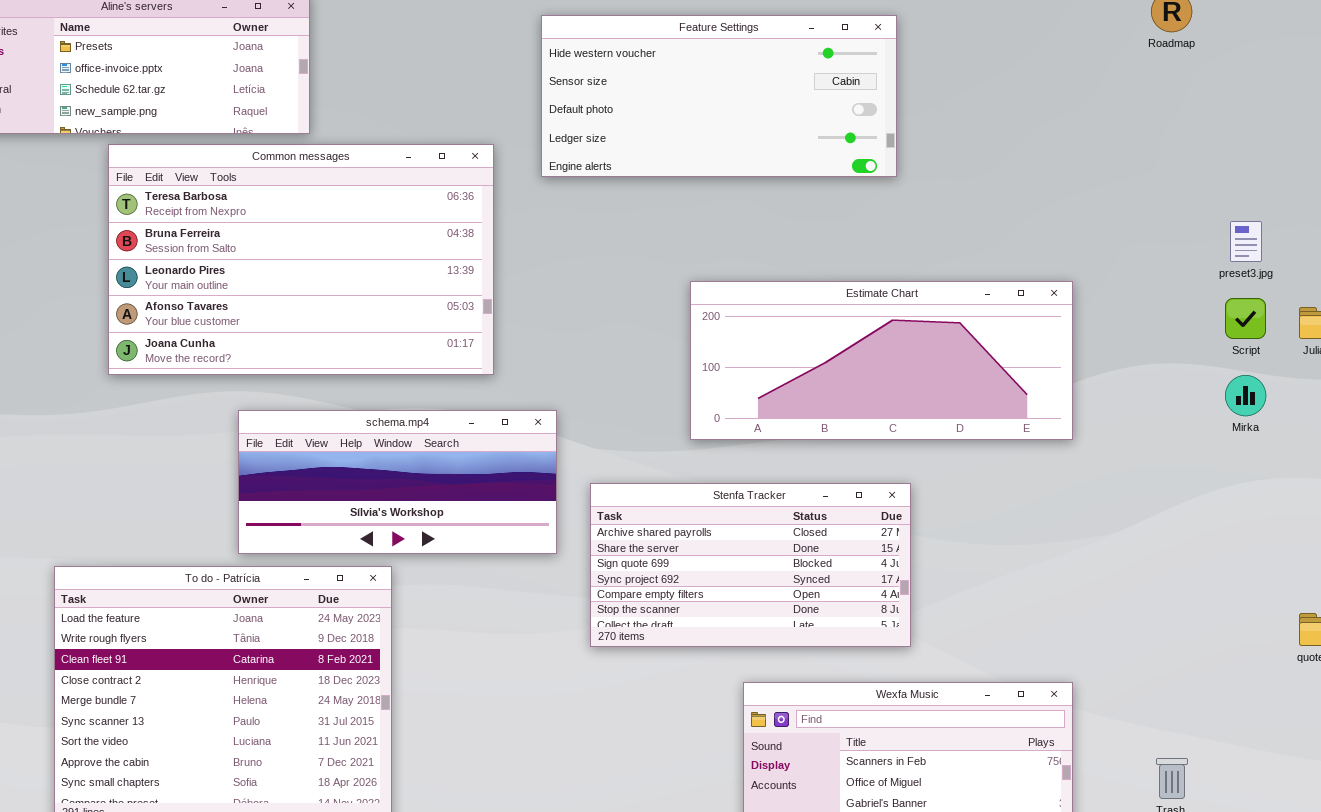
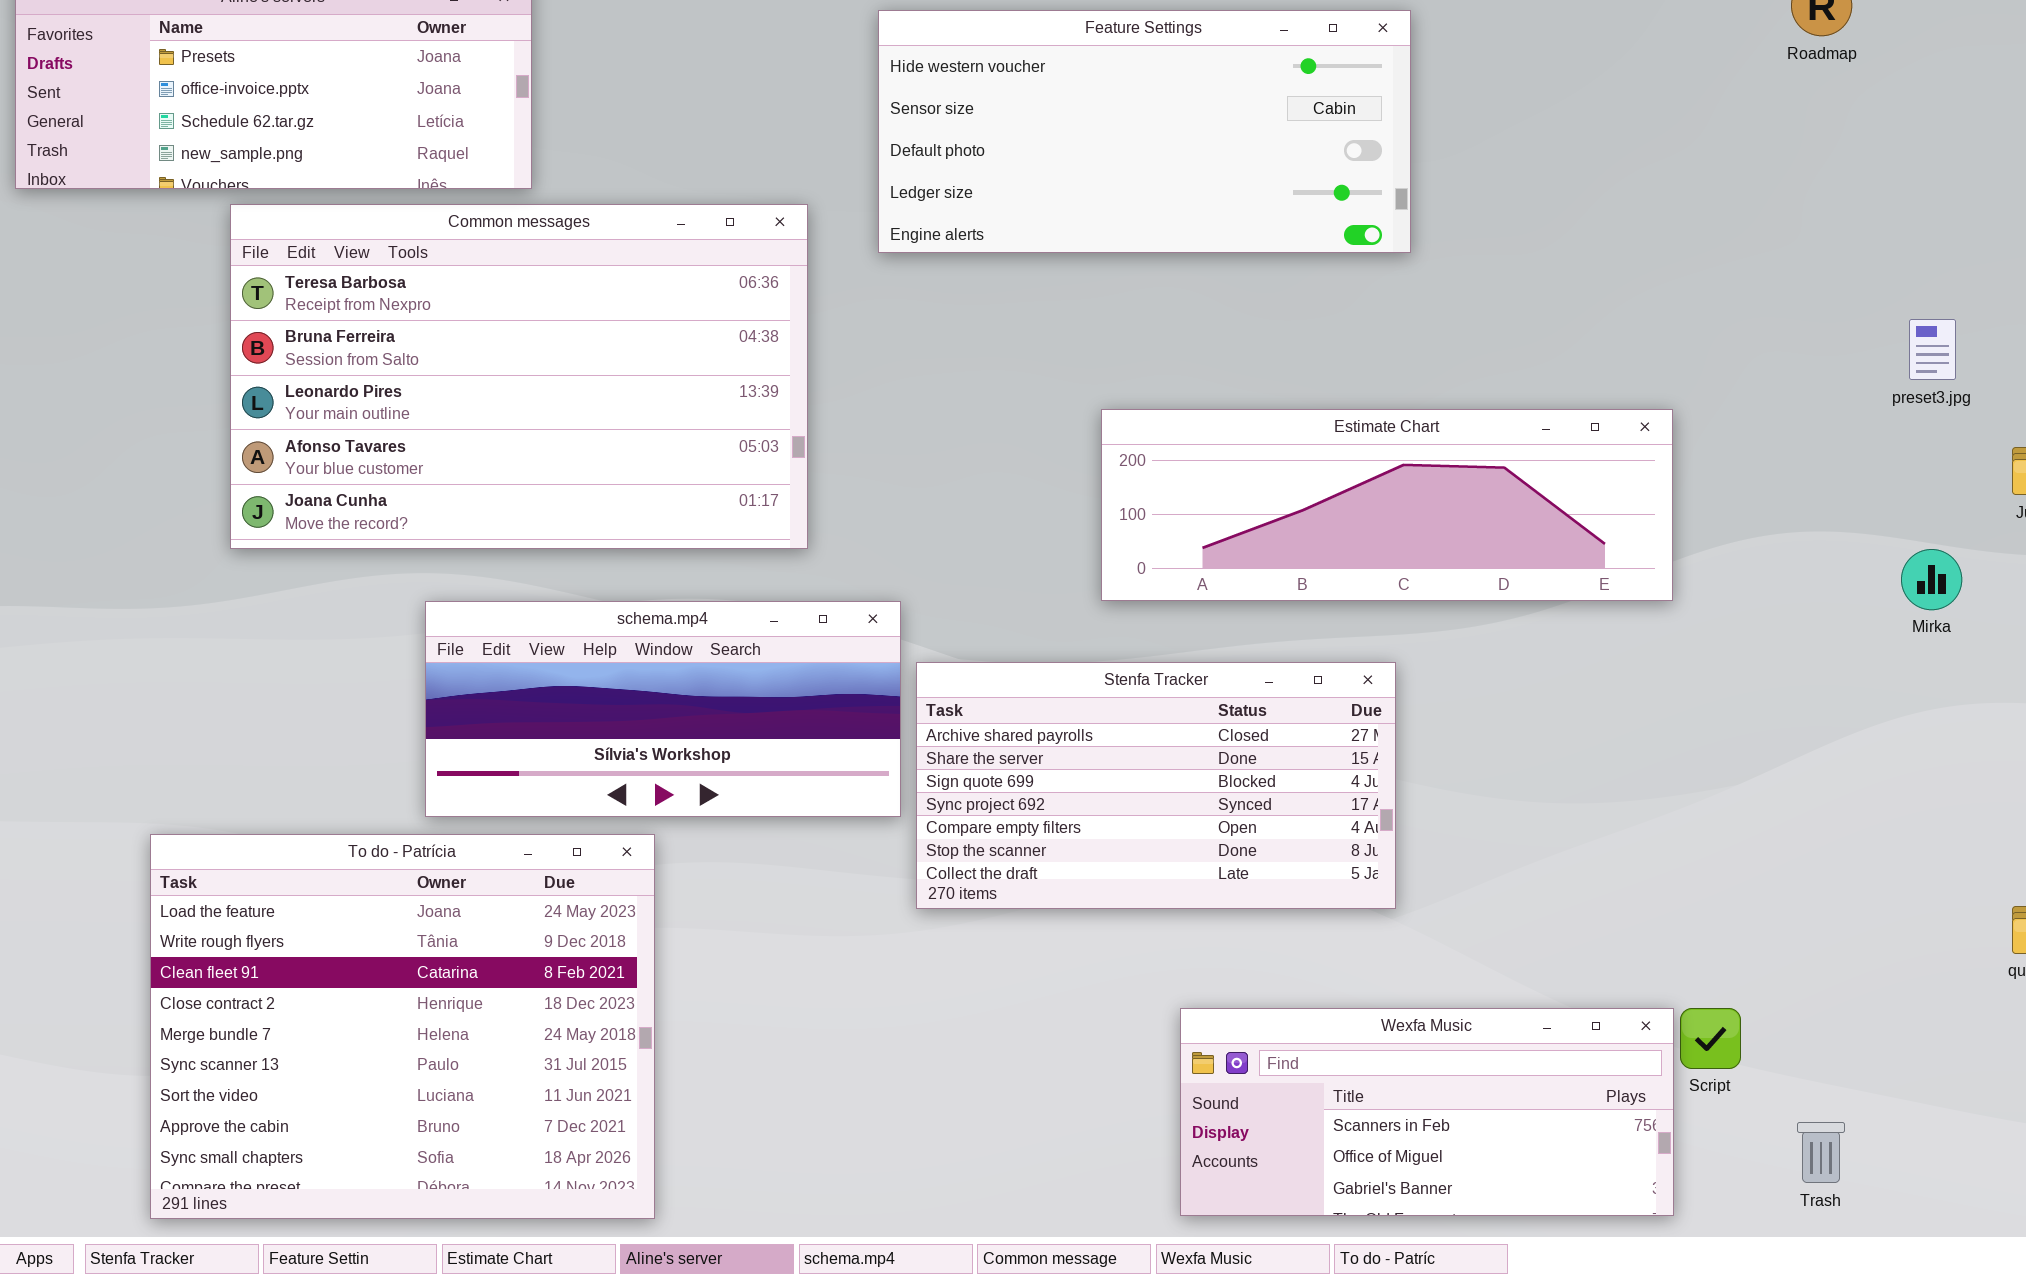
Estimate Chart: [690,281,1073,440] -> [1101,409,1673,601], resized
Script: [1225,298,1266,339] -> [1680,1008,1741,1069], moved
Stenfa Tracker: [590,483,911,647] -> [916,662,1396,909], moved

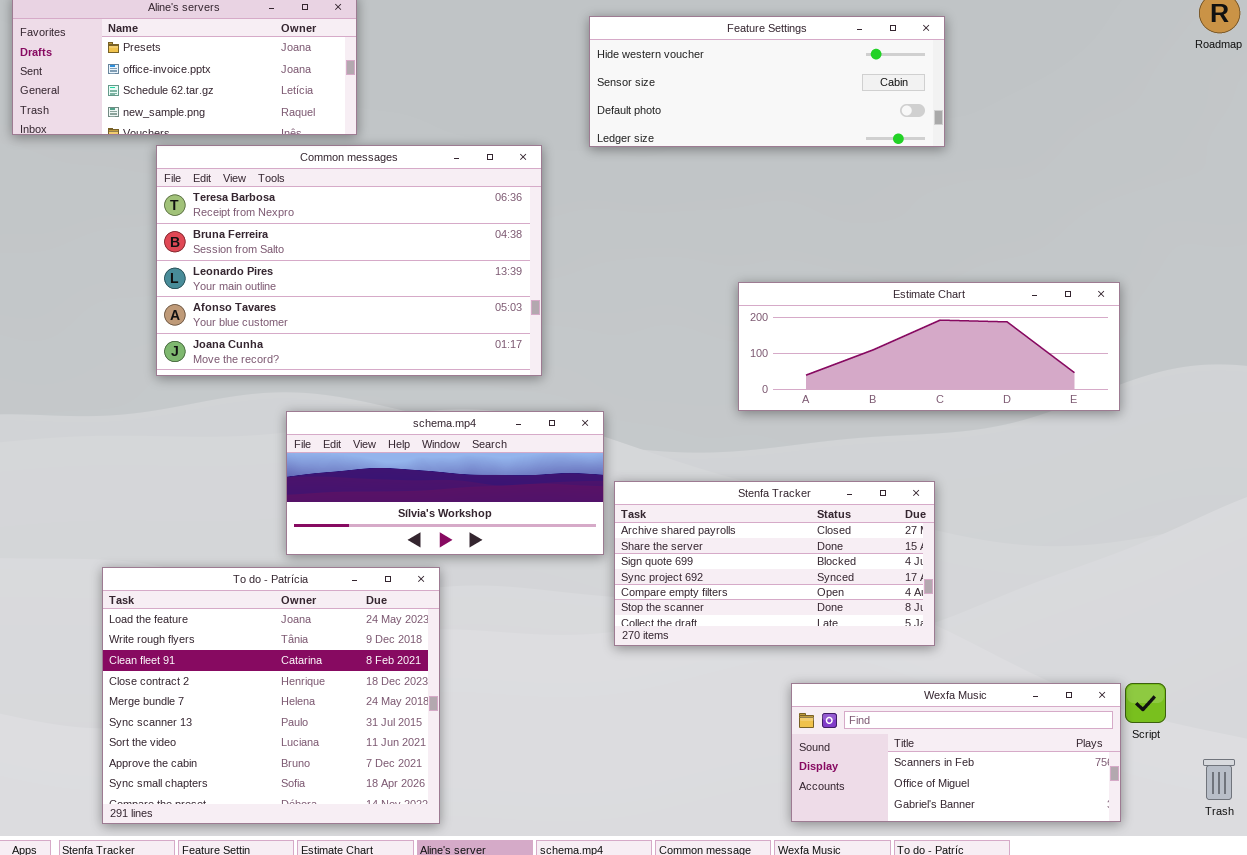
Feature Settings: [878,10,1411,253] -> [589,16,945,147], resized
Stenfa Tracker: [916,662,1396,909] -> [614,481,935,646], moved

